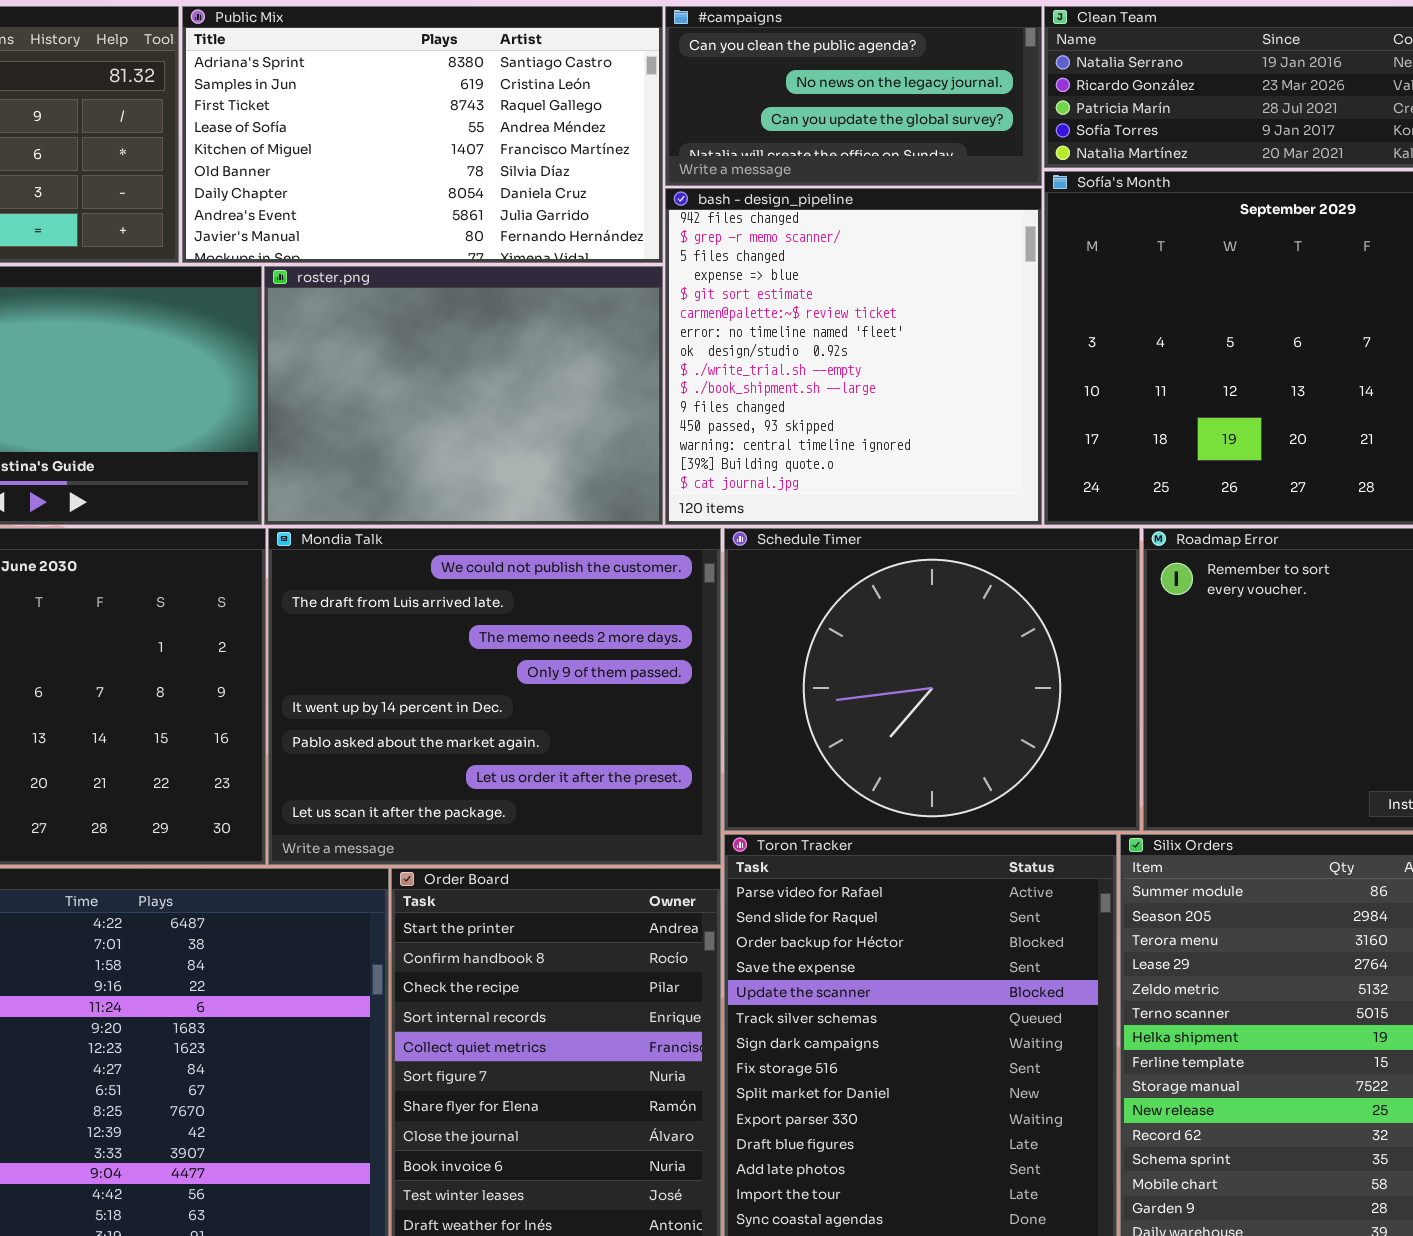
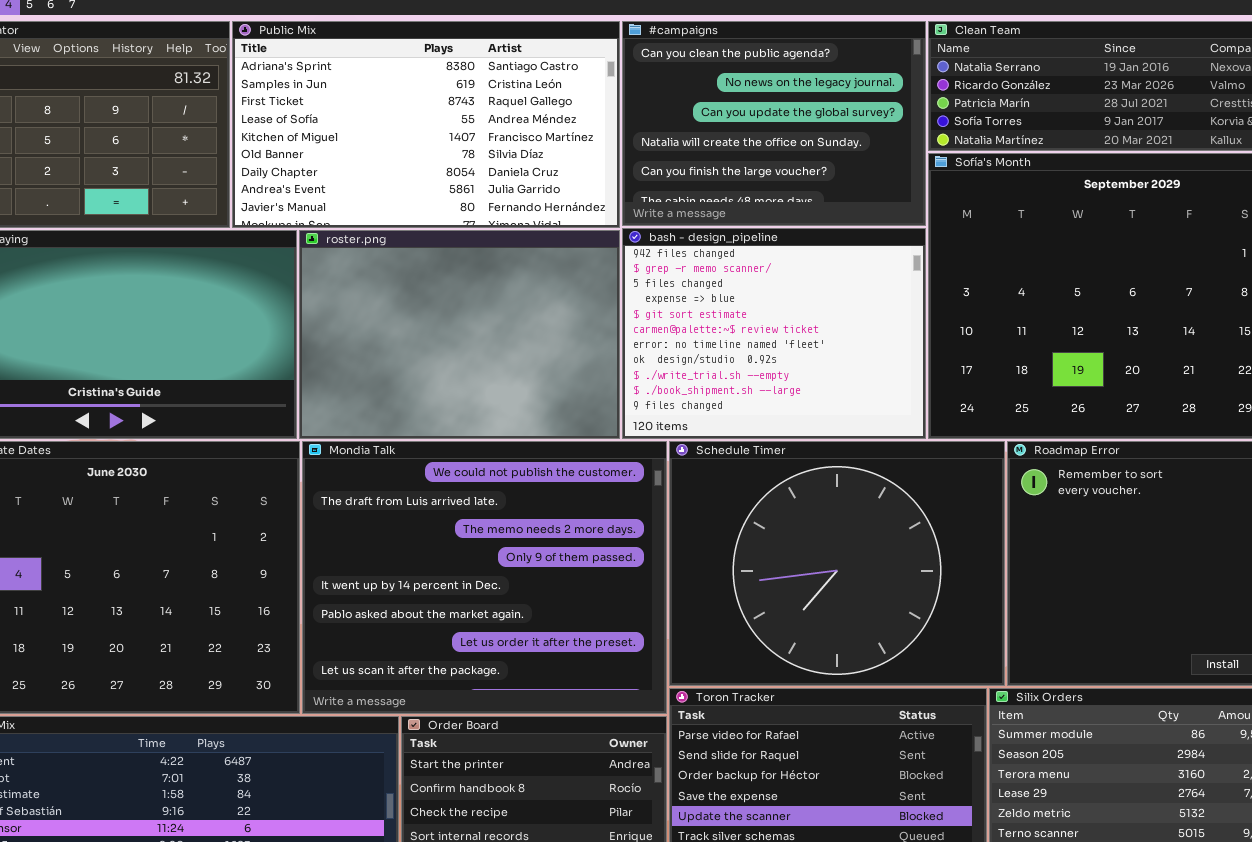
#campaigns: [665,6,1042,186] -> [622,21,926,226], resized
bash - design_pipeline: [665,188,1042,525] -> [622,228,926,439], resized

